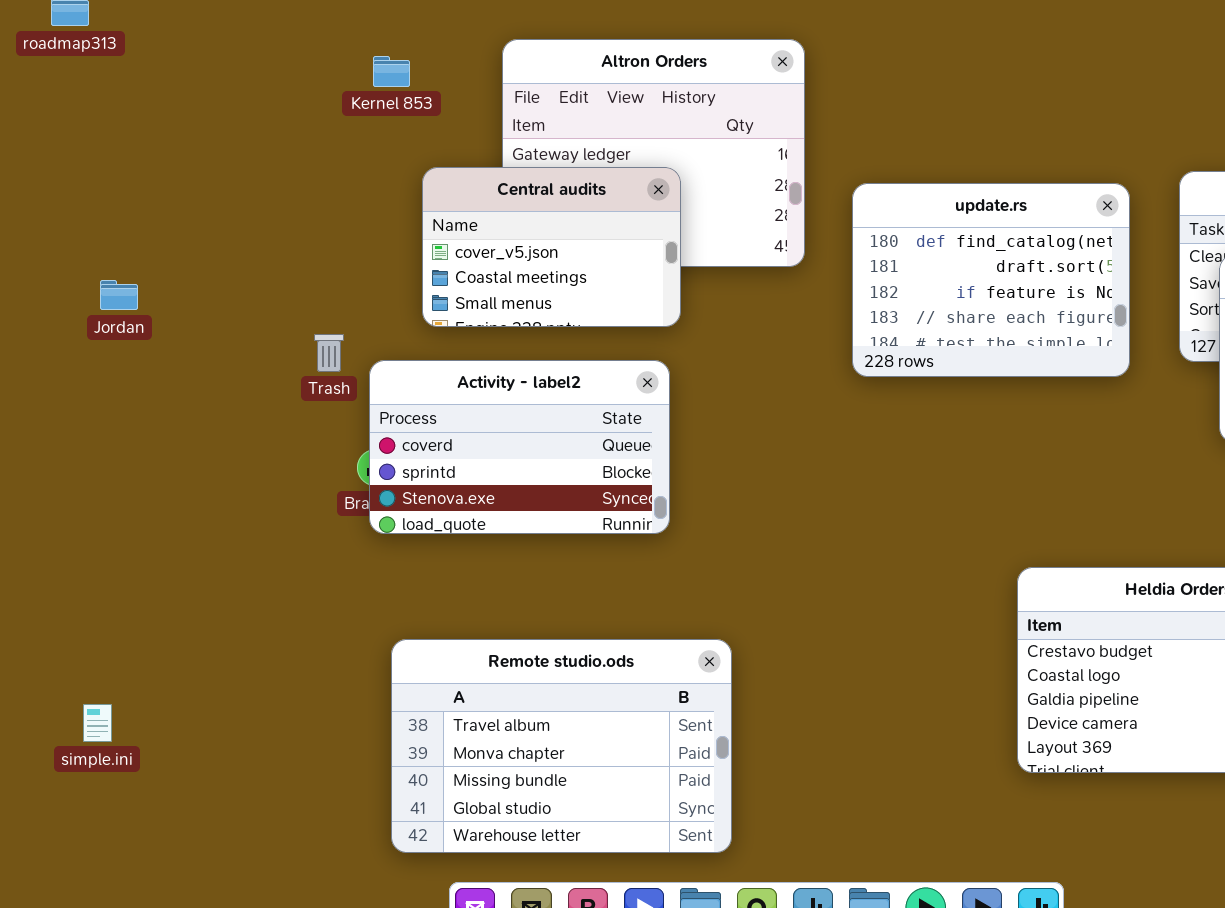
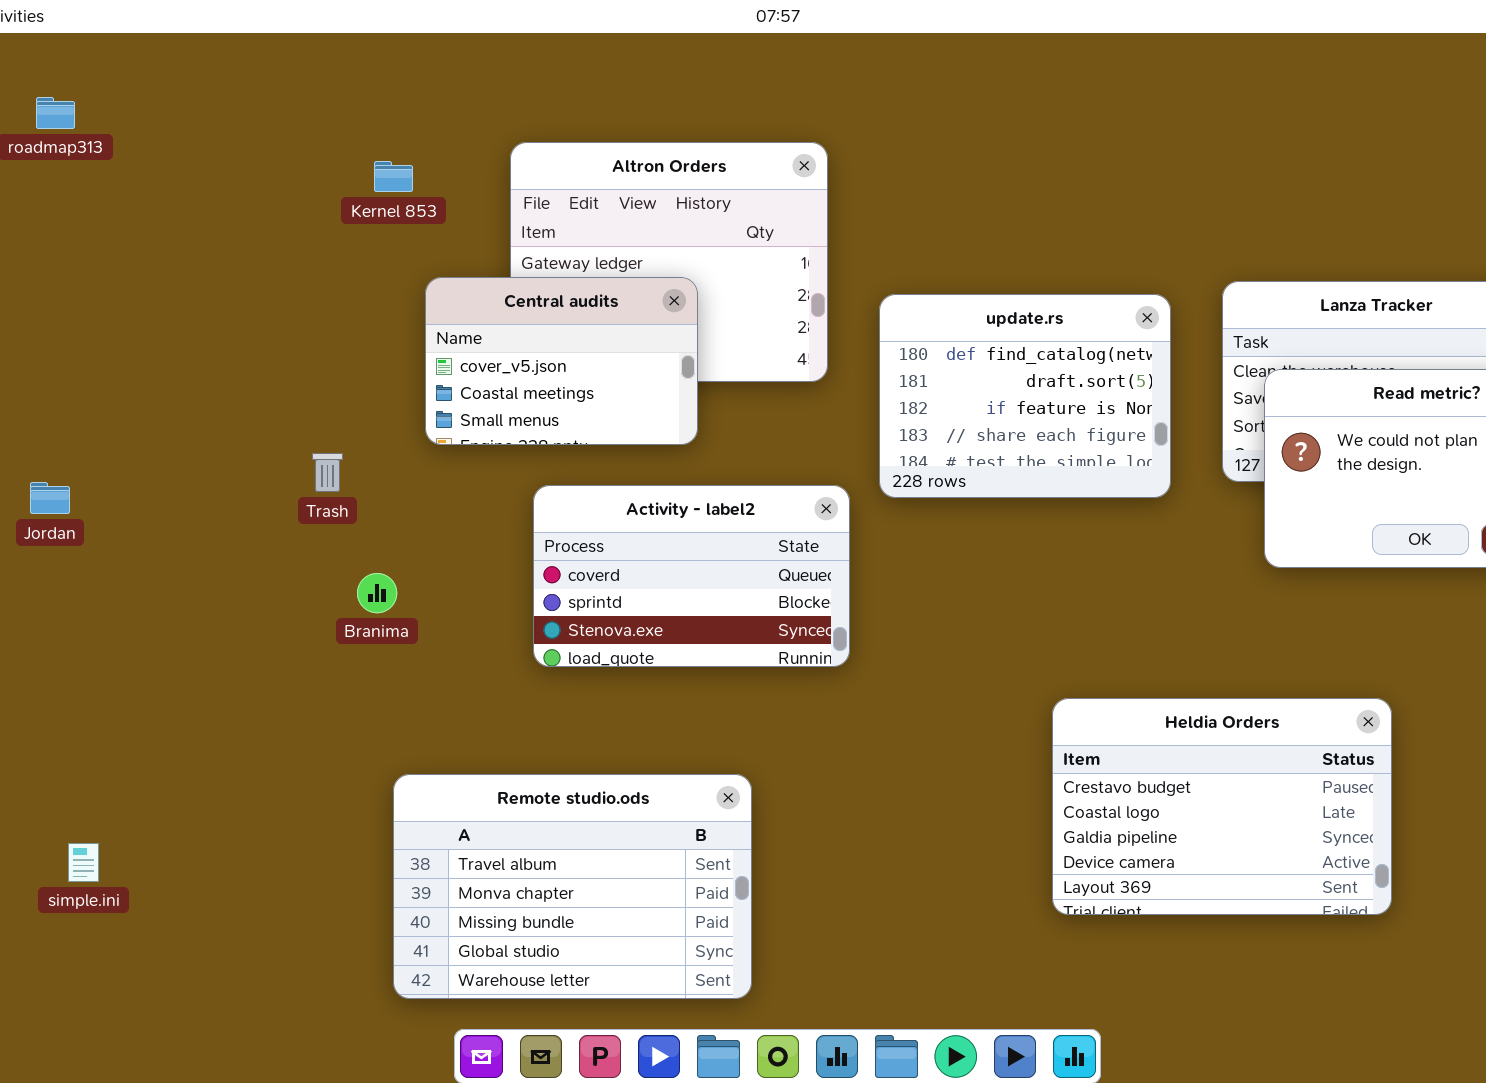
Jordan: [100,280,138,310] -> [30,482,70,514], moved
Activity - label2: [369,360,670,534] -> [533,485,850,667], moved

